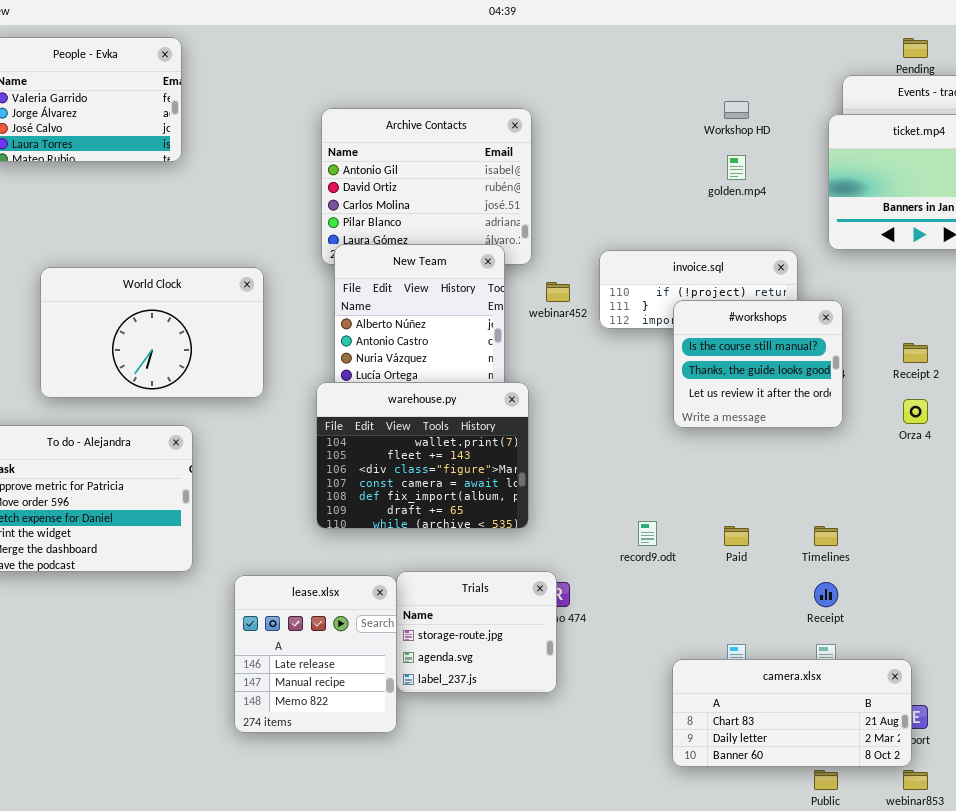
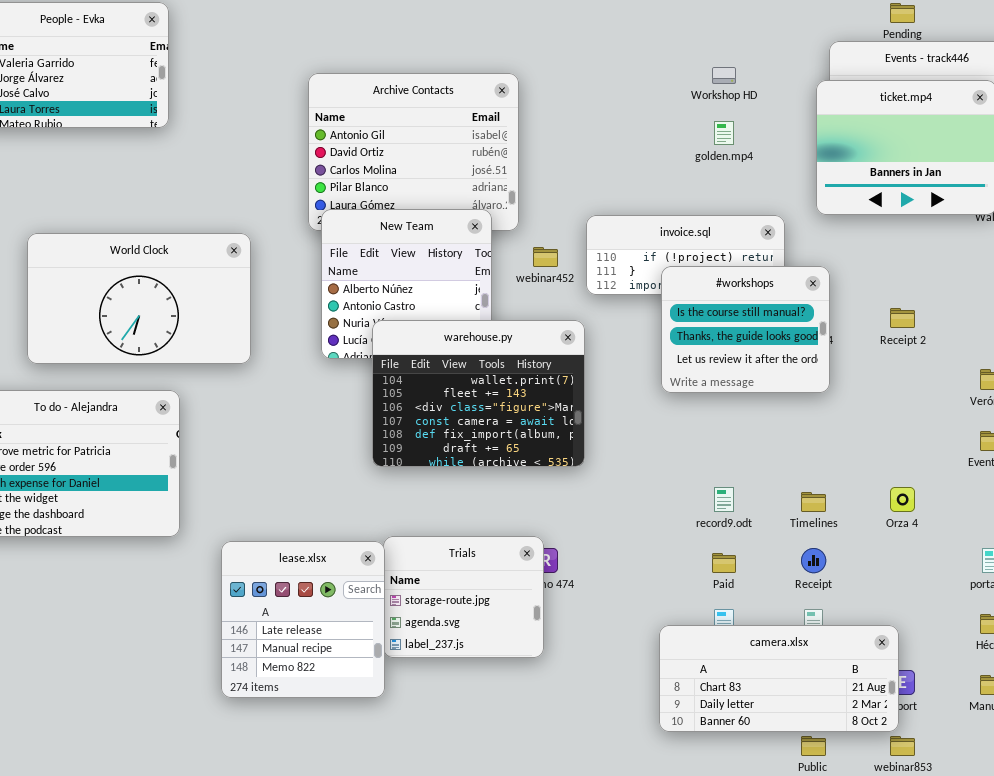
warehouse.py: [316,382,529,529] -> [372,320,585,467], moved
Orza 4: [903,399,928,424] -> [890,487,915,512], moved
record9.odt: [638,521,657,546] -> [714,487,734,512], moved
Paid: [724,526,749,546] -> [712,553,736,573], moved

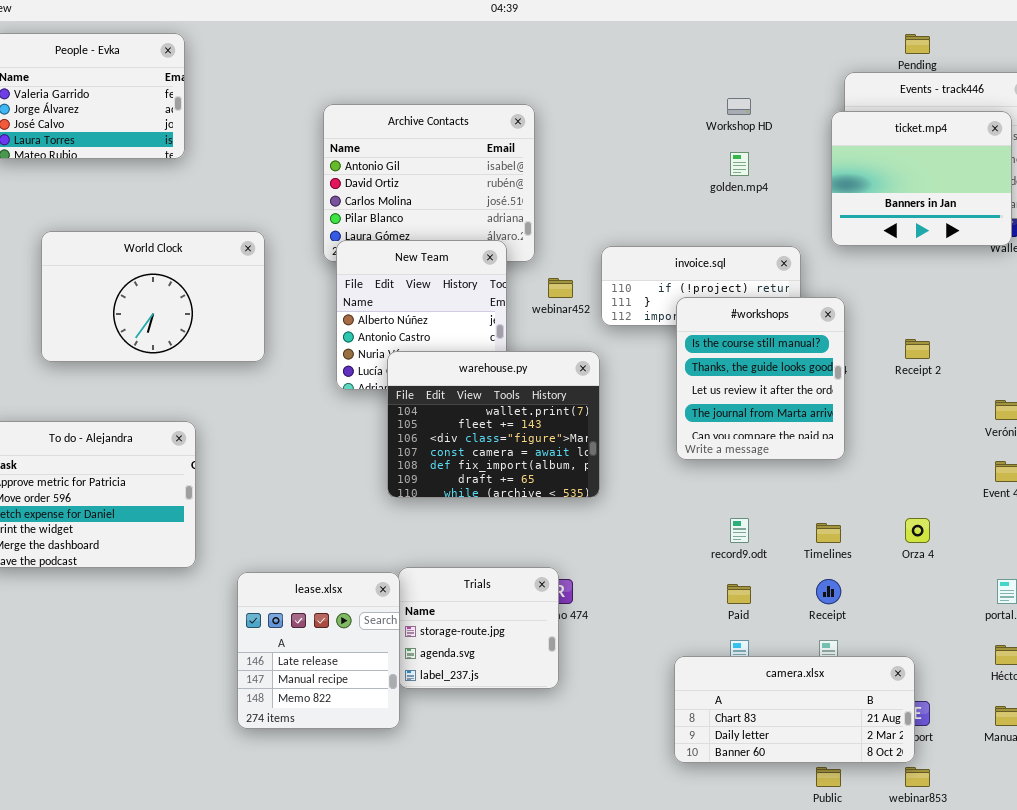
World Clock: [27,233,251,364] -> [41,231,265,362], moved
#workshops: [661,266,830,393] -> [676,297,845,460], resized

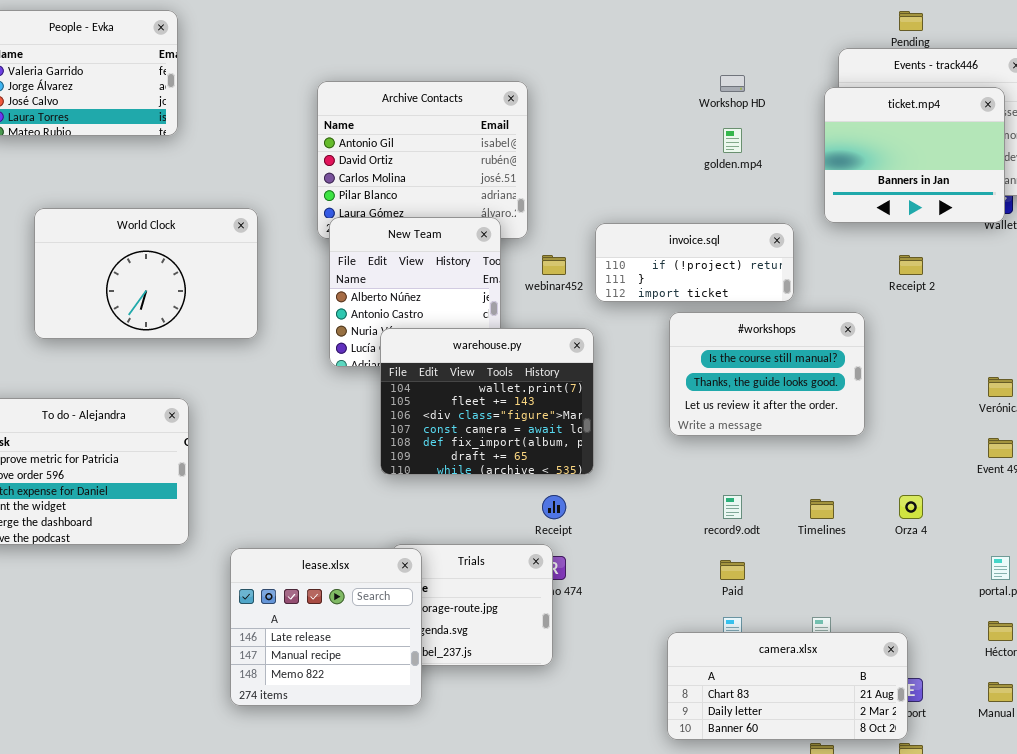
#workshops: [676,297,845,460] -> [669,312,865,436], resized
Receipt 2: [905,339,930,359] -> [899,255,923,275], moved
lease.xlsx: [237,572,400,729] -> [230,548,422,706], resized
Receipt: [816,579,841,604] -> [542,495,566,519], moved

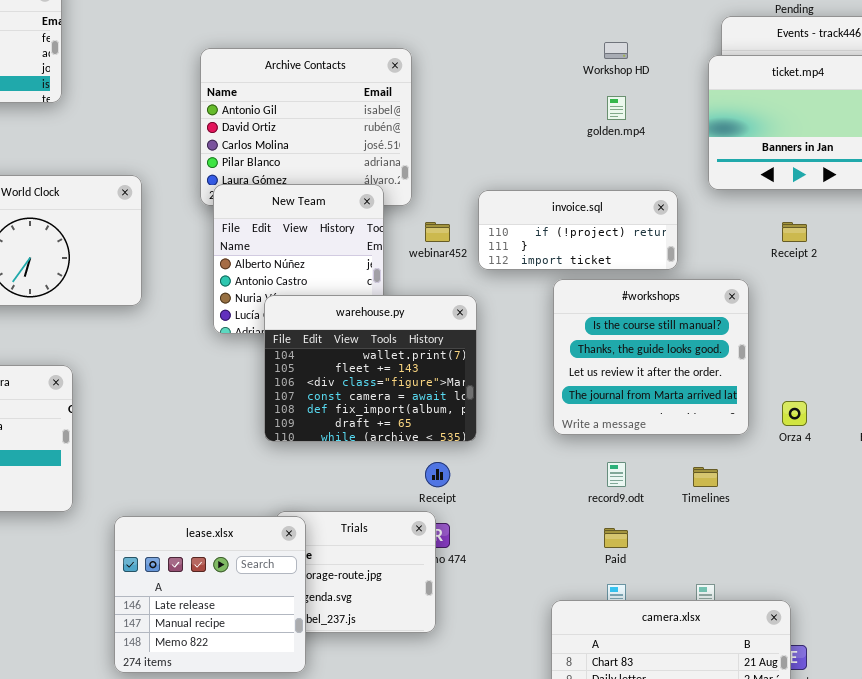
#workshops: [669,312,865,436] -> [553,279,749,435], resized
Orza 4: [899,495,923,519] -> [782,401,807,426], moved

